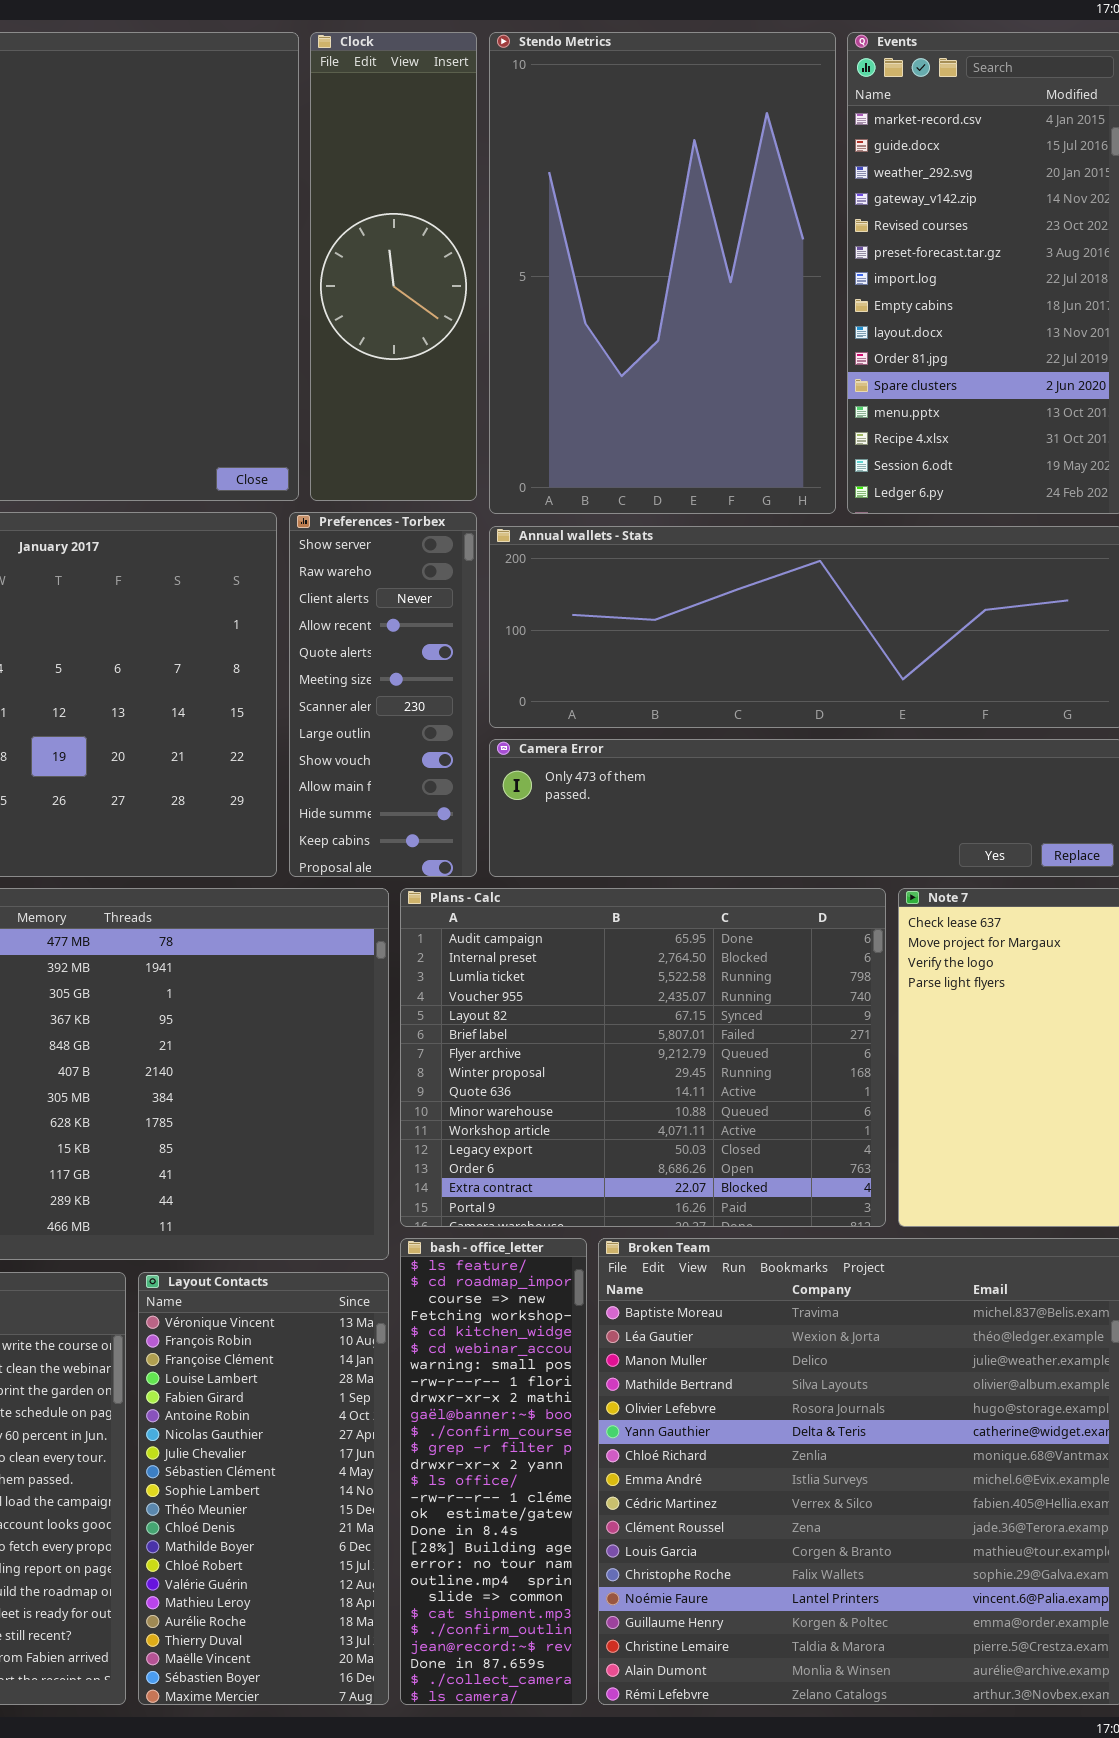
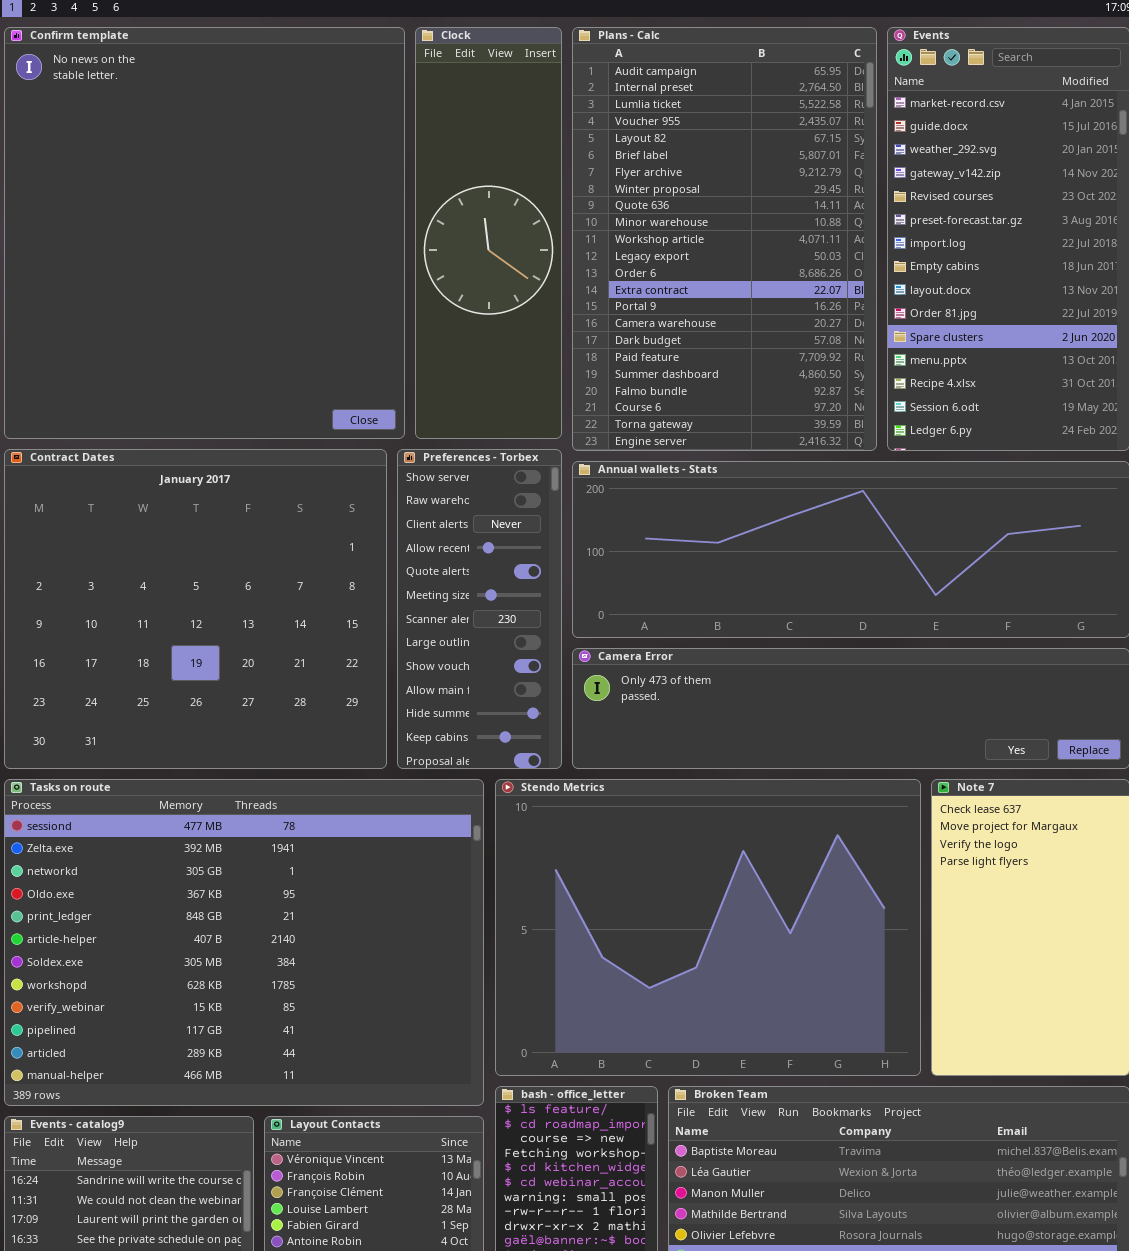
Stendo Metrics: [489,32,836,514] -> [495,779,921,1076], moved, resized
Plans - Calc: [400,888,886,1227] -> [572,27,877,451], moved, resized

